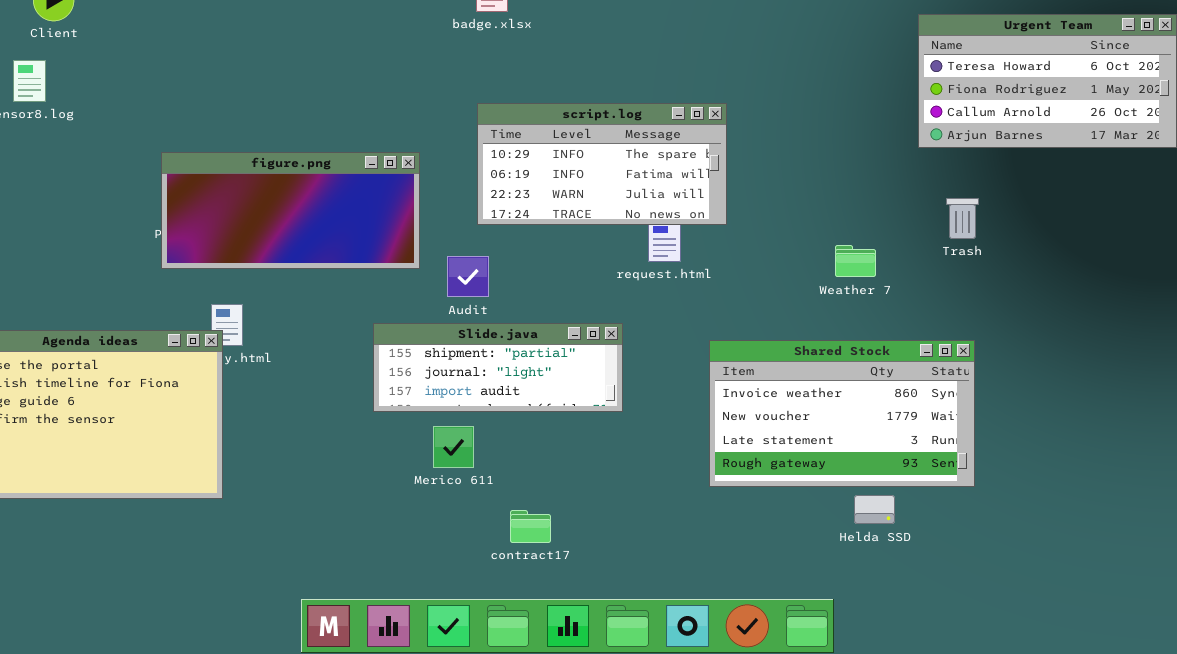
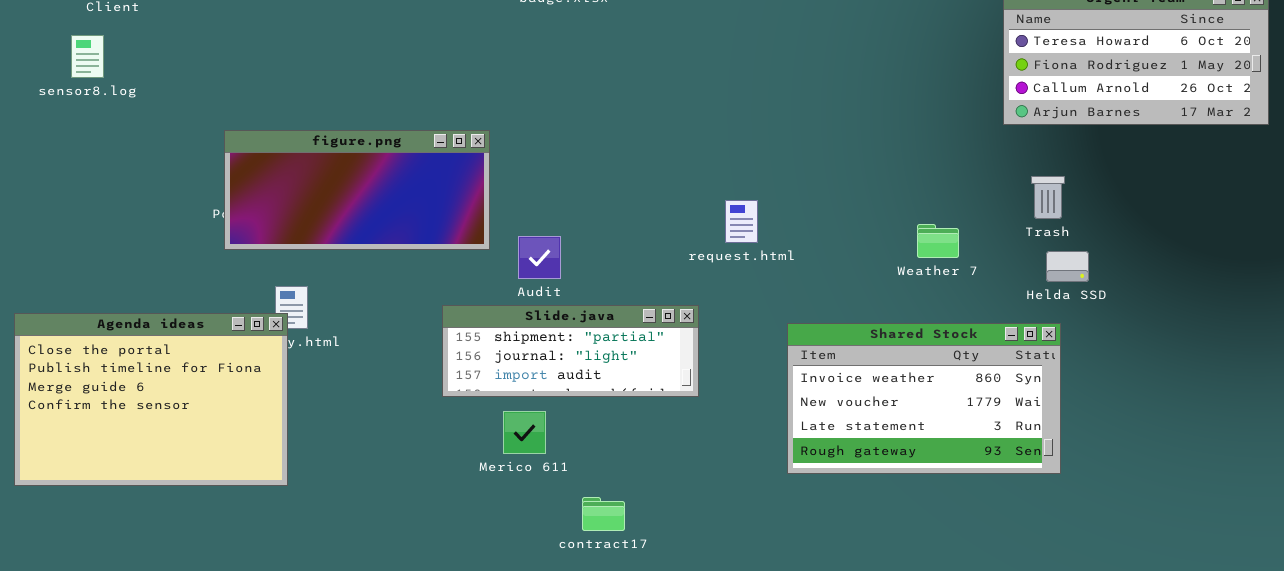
script.log: [477,103,727,225] -> none, closed
Helda SSD: [854,495,895,524] -> [1046,251,1089,282], moved

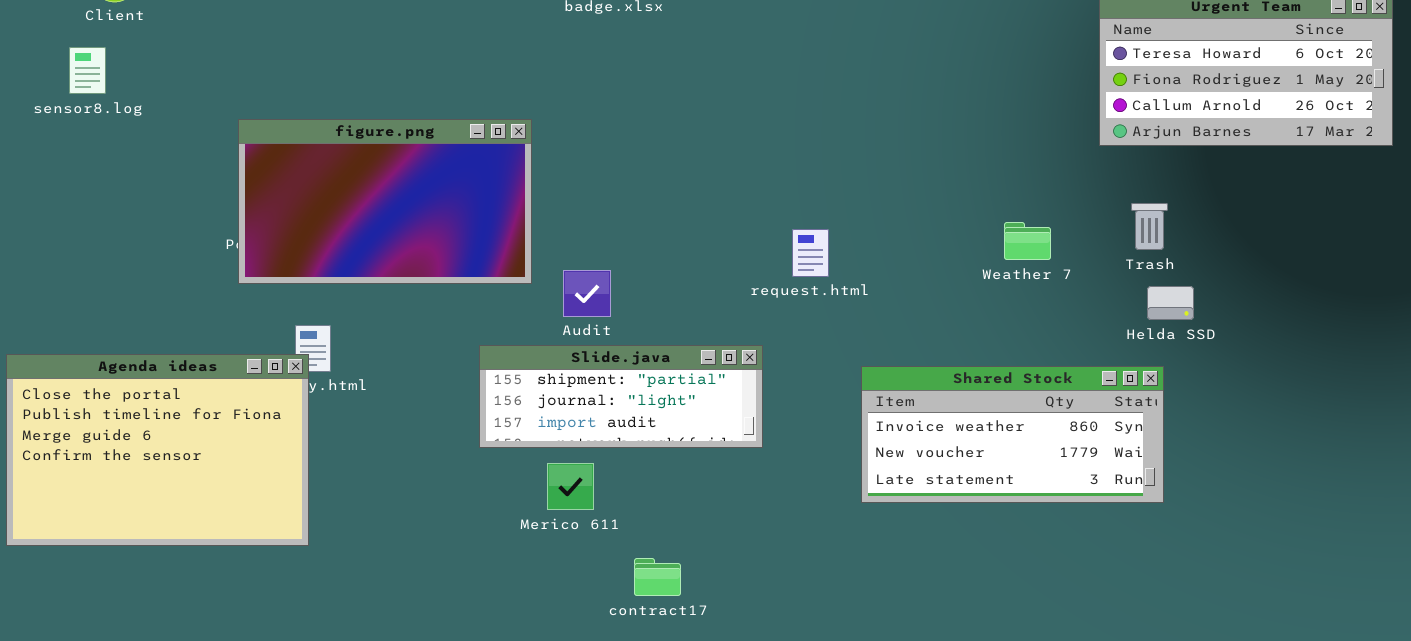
figure.png: [224,130,490,250] -> [238,119,532,284], resized
Weather 7: [917,224,959,258] -> [1004,222,1051,260], moved
Shared Stock: [787,323,1061,474] -> [861,366,1164,503], resized

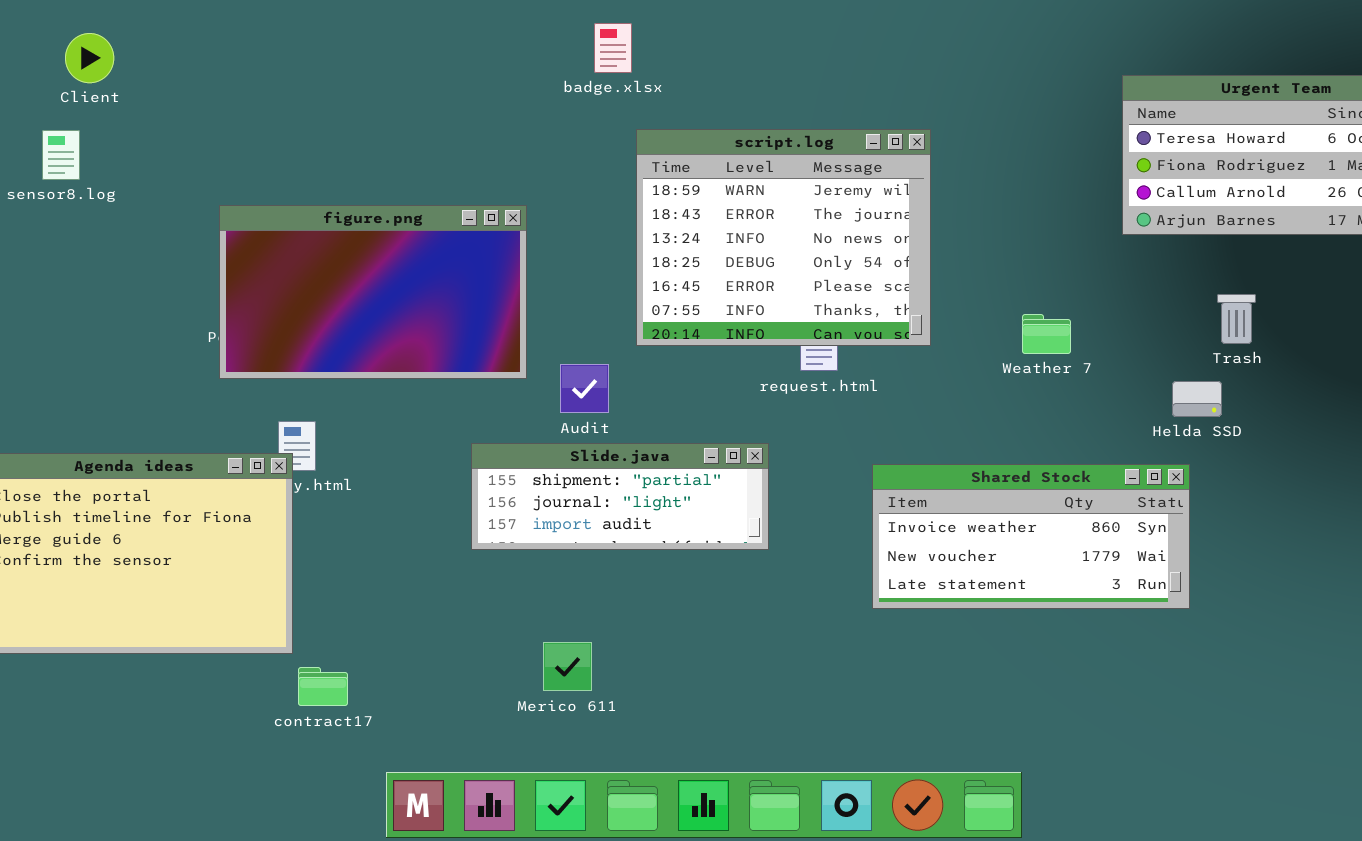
script.log: none -> [636,129,931,346], opened
Trash: [1131,203,1168,250] -> [1217,294,1256,344], moved
Merico 611: [547,463,594,510] -> [543,642,592,691], moved
contract17: [634,558,681,596] -> [298,667,348,706], moved

